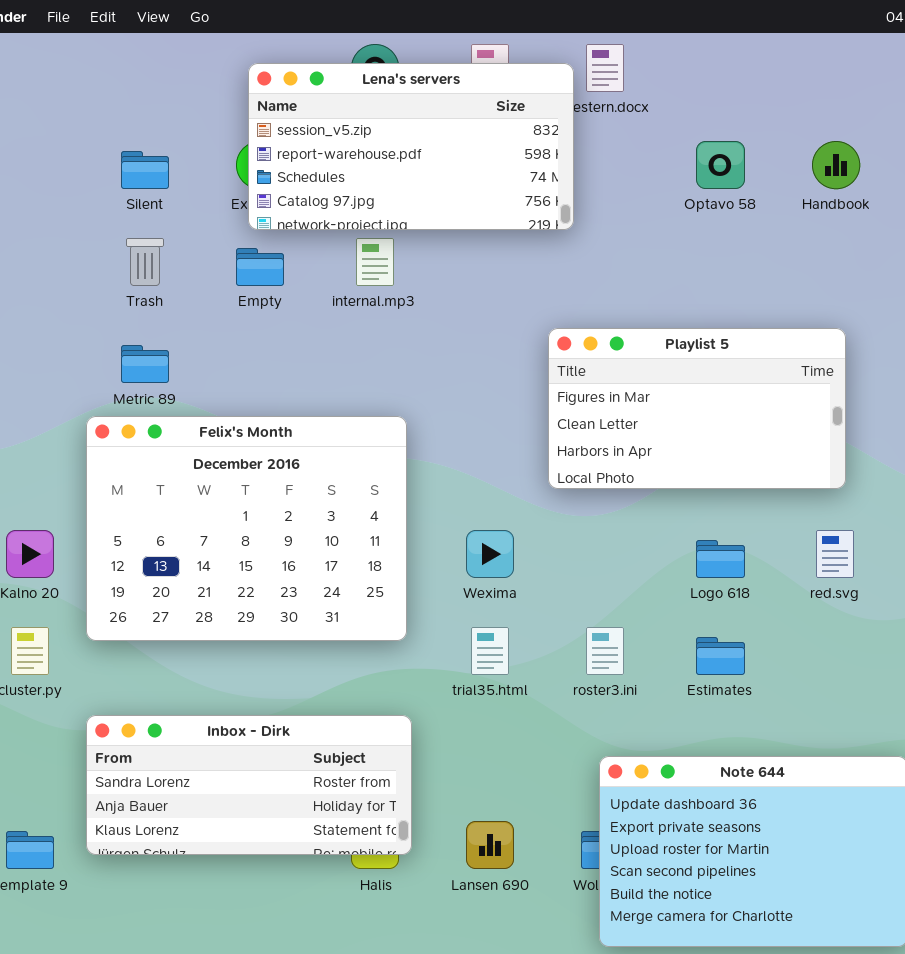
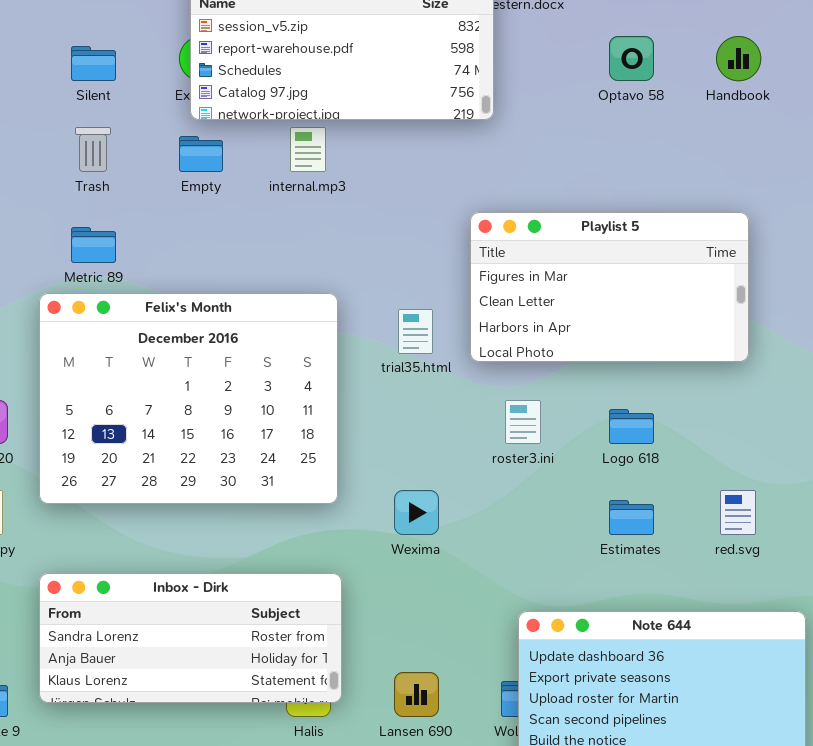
Wexima: [466,530,514,578] -> [394,490,439,535], moved
red.svg: [816,530,854,578] -> [720,490,756,535], moved
trial35.html: [471,627,509,675] -> [398,309,433,354], moved
roster3.ini: [586,627,624,675] -> [505,400,541,444], moved

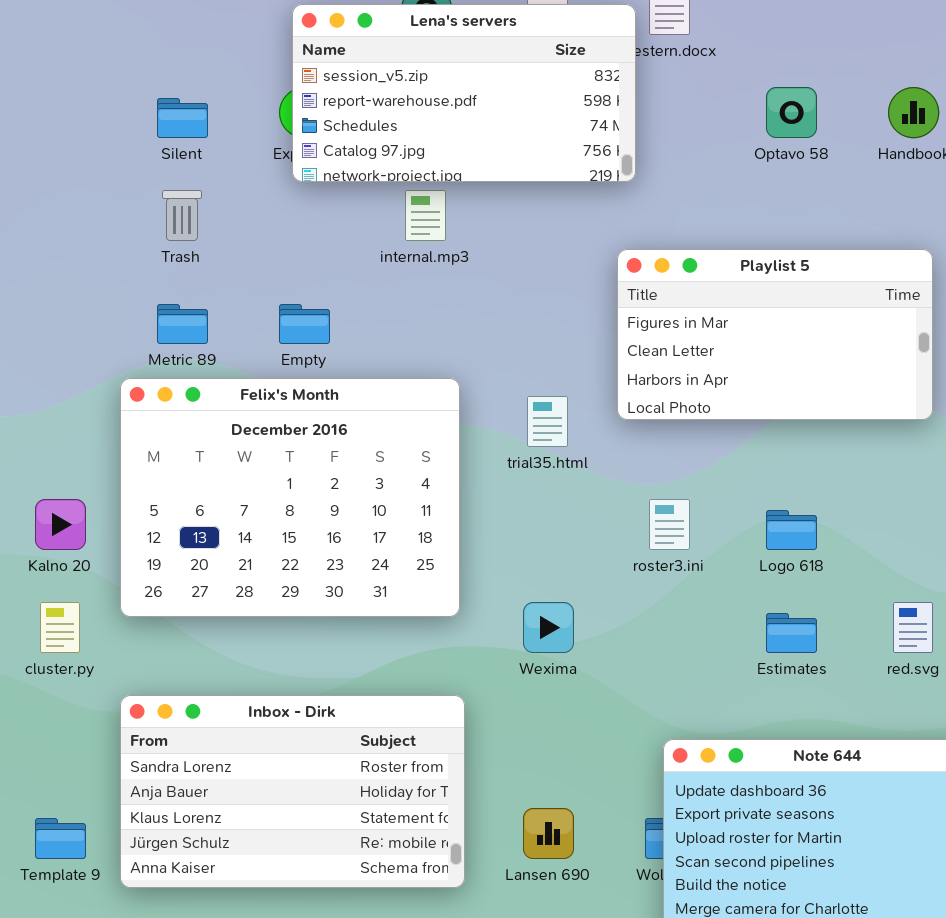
Empty: [179,136,223,172] -> [279,304,330,344], moved
Playlist 5: [470,212,749,362] -> [617,249,933,420], moved
Inbox - Dirk: [39,573,342,703] -> [120,695,465,888], resized

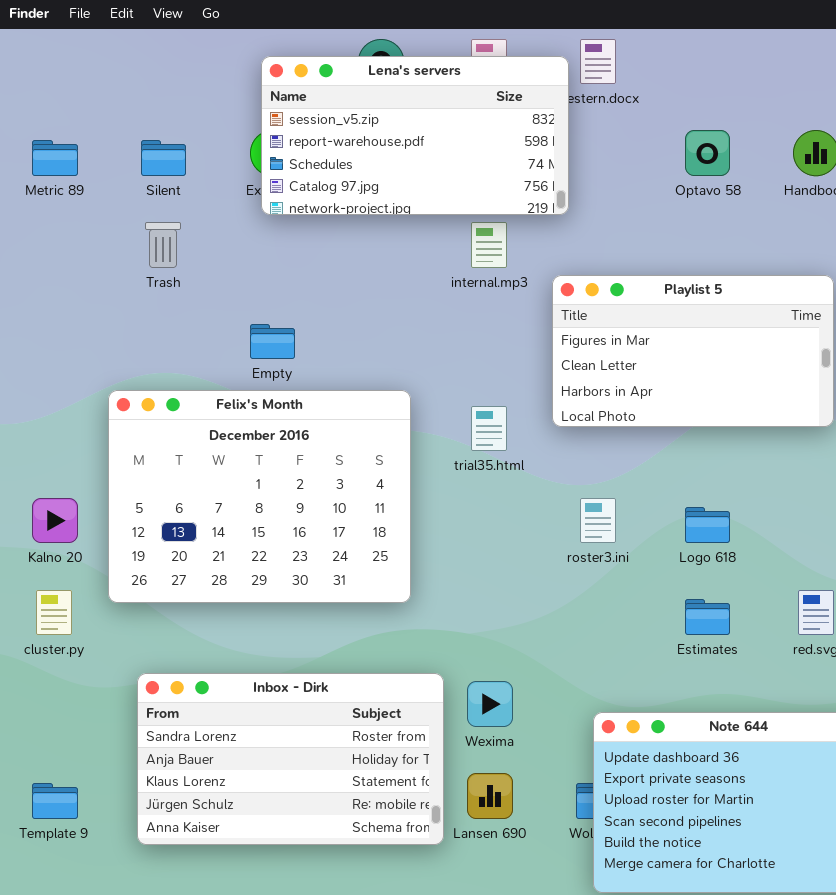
internal.mp3: [405,190,446,241] -> [471,222,507,268], moved
Metric 89: [157,304,208,344] -> [32,140,78,176], moved
Wexima: [523,602,574,653] -> [467,681,513,727], moved
Inbox - Dirk: [120,695,465,888] -> [137,673,444,845], moved

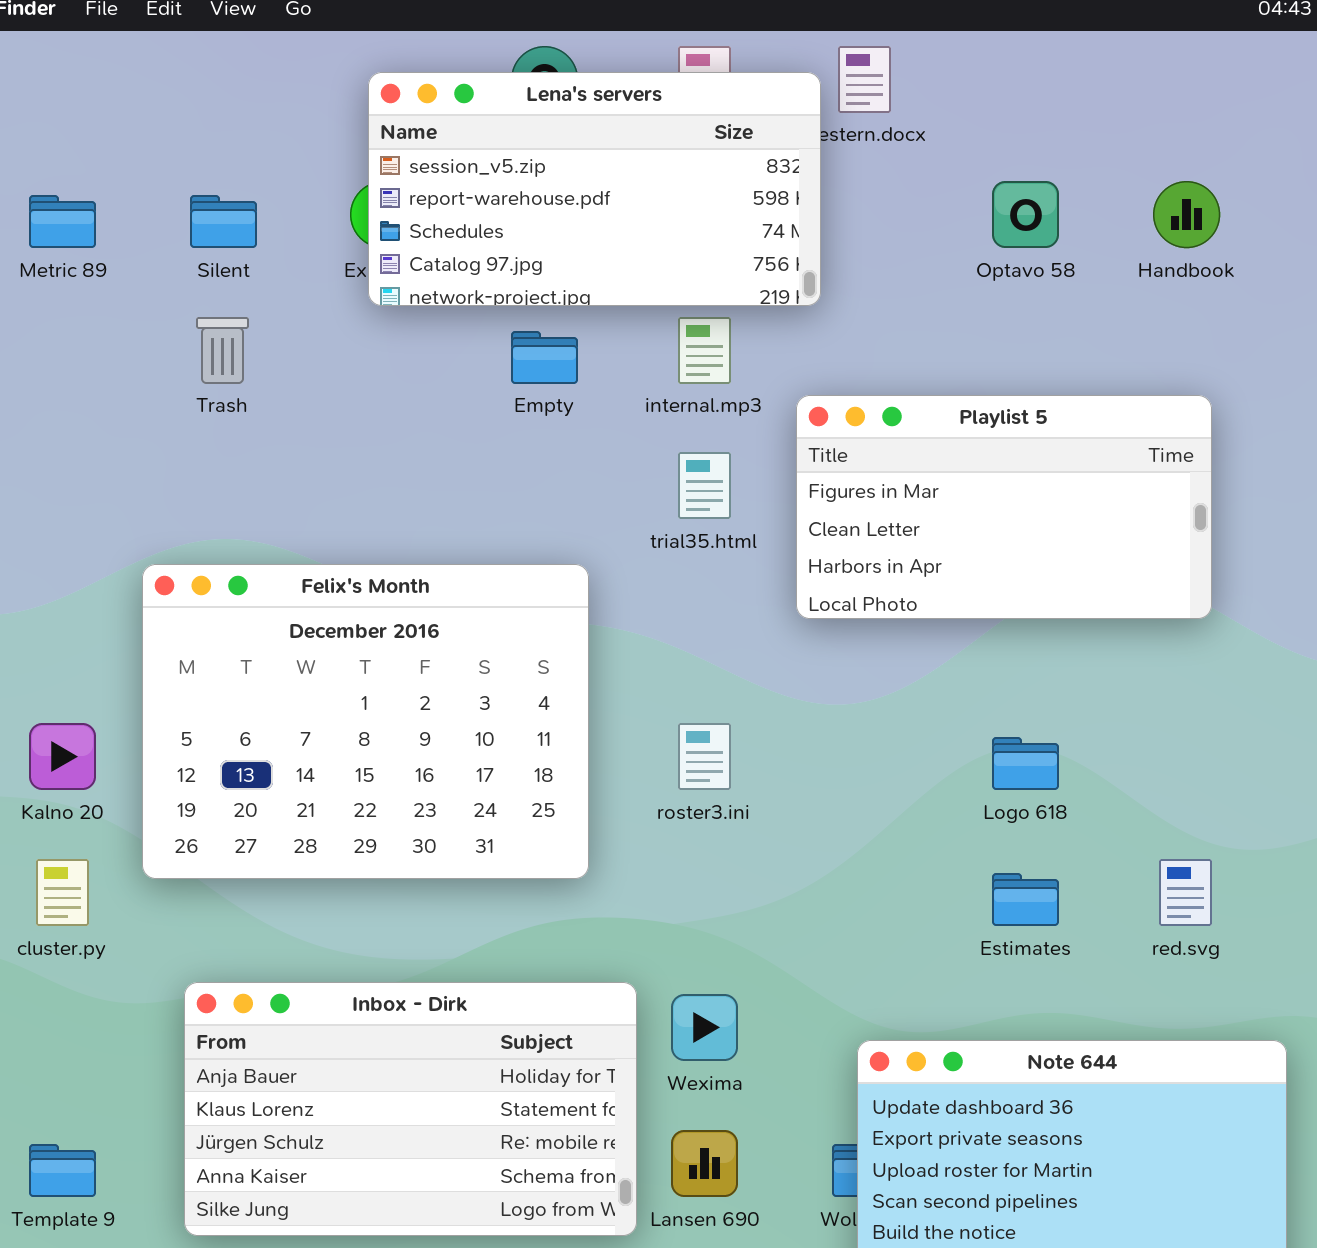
Empty: [250,324,295,359] -> [511,331,578,384], moved
trial35.html: [471,406,507,451] -> [678,452,731,519], moved
roster3.ini: [580,498,616,543] -> [678,723,731,790], moved
Inbox - Dirk: [137,673,444,845] -> [184,982,637,1236], scrolled down 1 row

